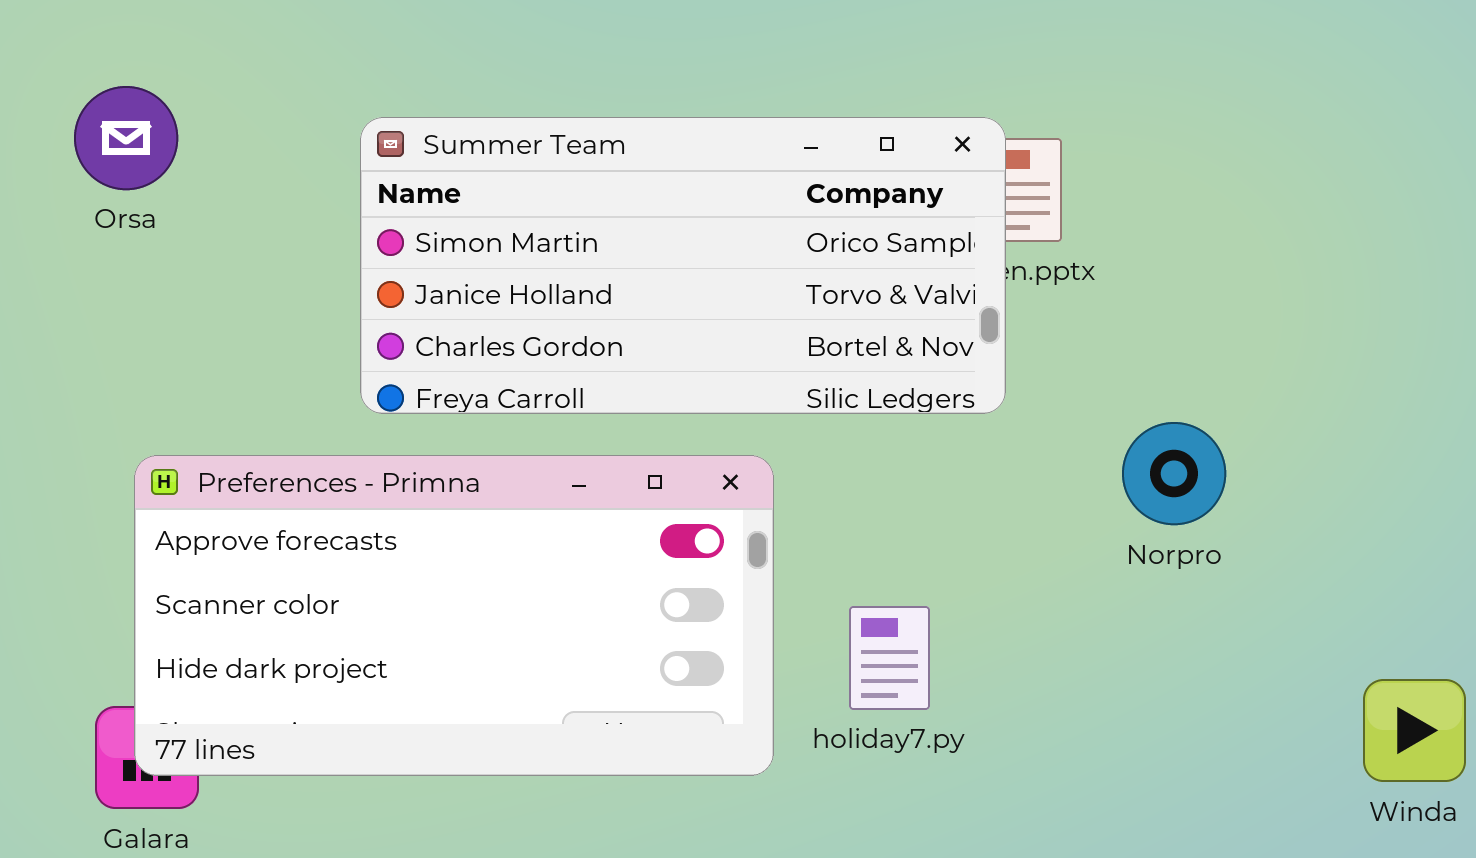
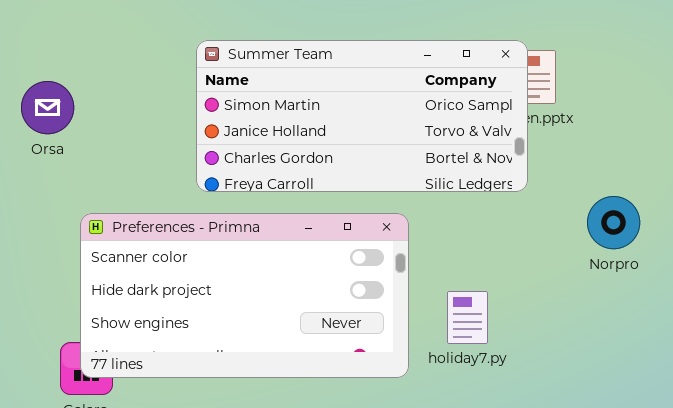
Orsa: [74,86,178,190] -> [21,81,74,134], moved
Preferences - Primna: [134,455,774,776] -> [80,213,409,378], scrolled down 1 row

